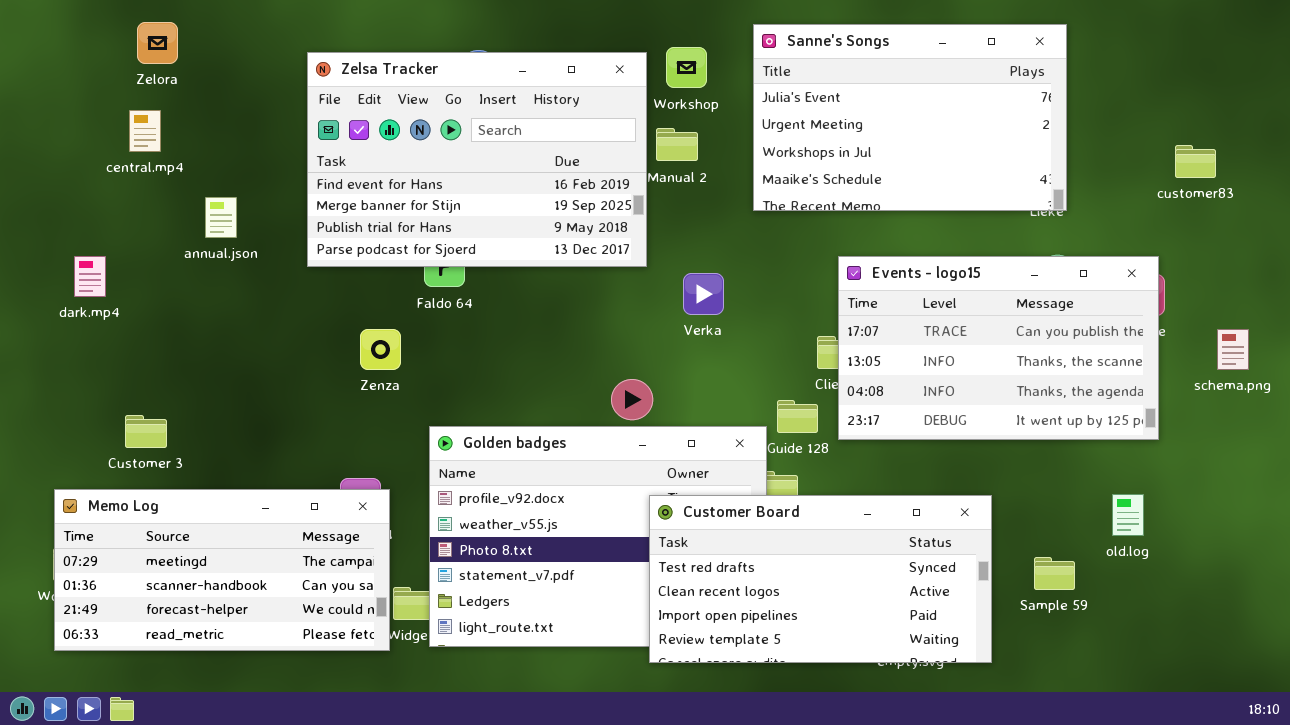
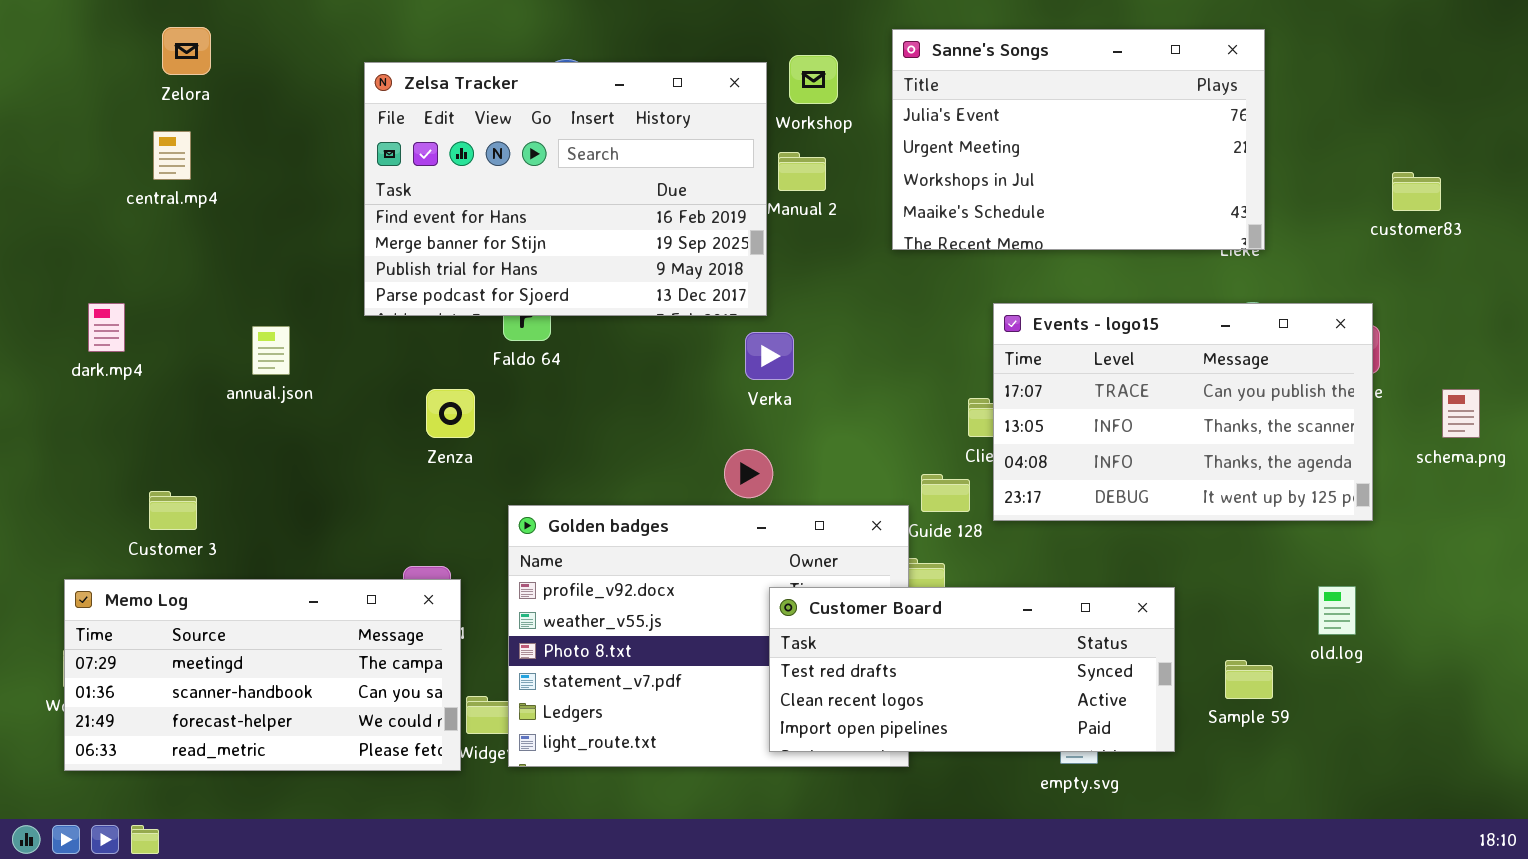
annual.json: [205,197,237,238] -> [252,326,290,375], moved
Verka: [683,273,724,315] -> [745,332,794,380], moved
Customer Board: [649,495,992,663] -> [769,587,1175,752], resized

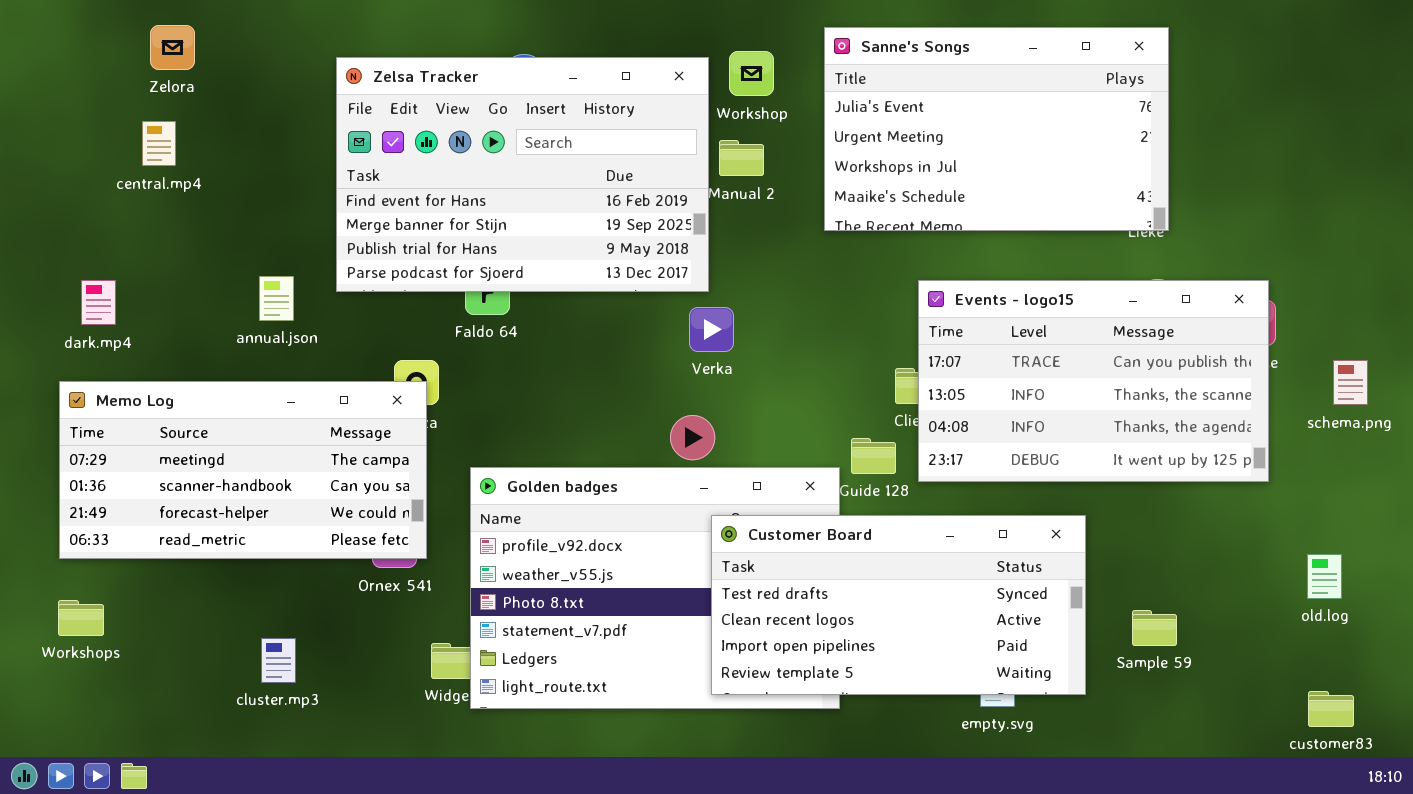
customer83: [1392,172,1441,211] -> [1308,691,1354,727], moved
annual.json: [252,326,290,375] -> [259,276,294,321], moved
Memo Log: [64,579,461,771] -> [59,381,427,559], moved
old.log: [1318,586,1356,635] -> [1307,554,1342,599], moved
Customer Board: [769,587,1175,752] -> [711,515,1086,695], resized

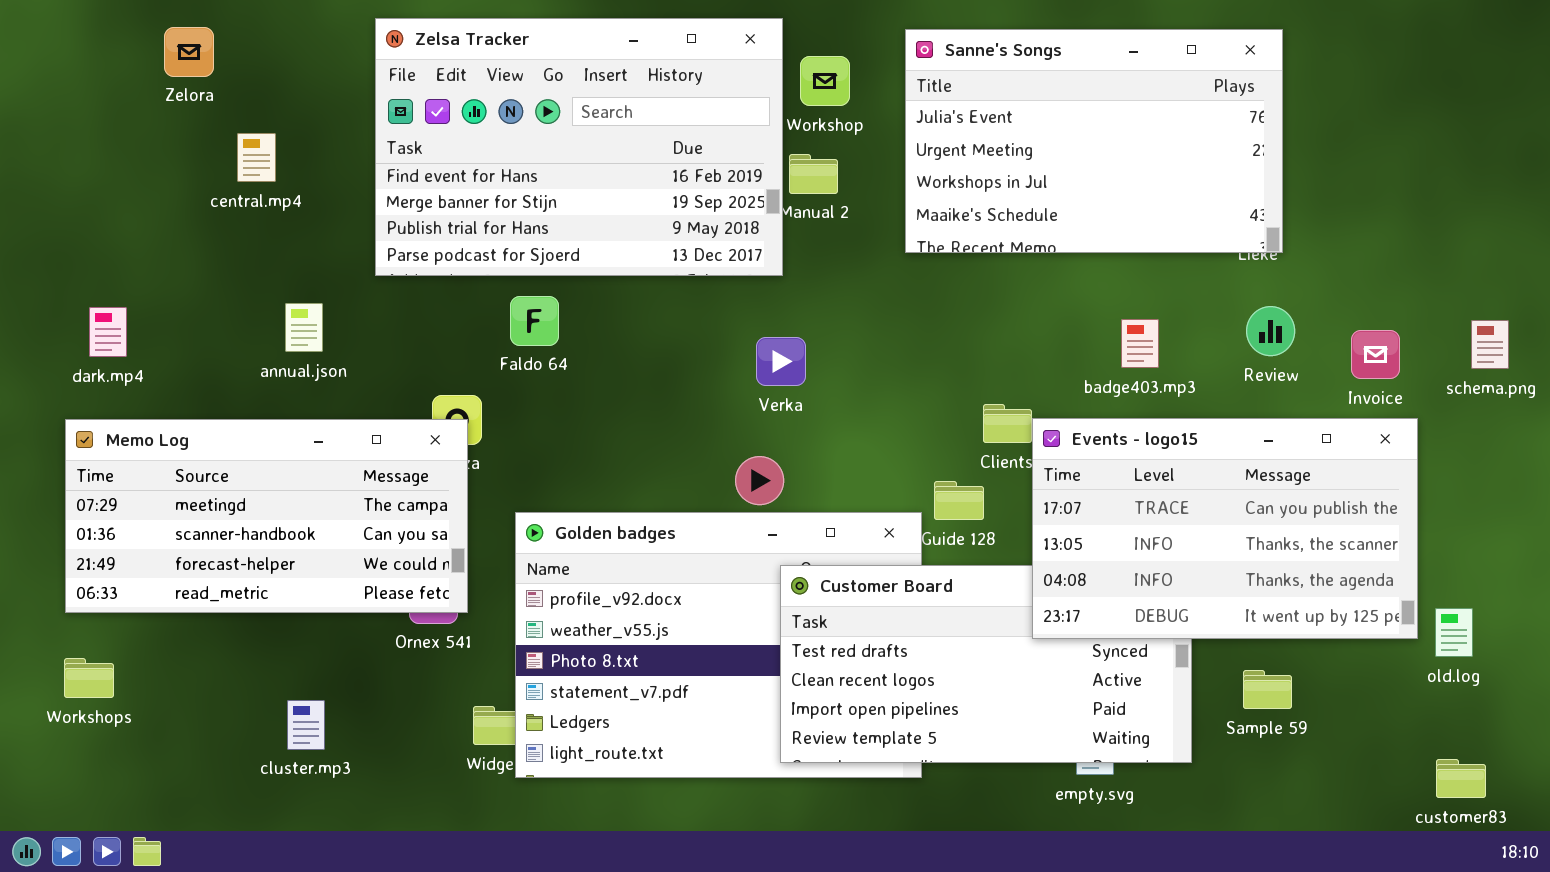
Zelsa Tracker: [336,57,709,292] -> [375,18,783,276], moved
central.mp4: [142,121,176,166] -> [237,133,276,182], moved
Events - logo15: [918,280,1269,482] -> [1032,418,1418,639], moved
schema.png: [1333,360,1368,405] -> [1471,320,1509,369], moved

